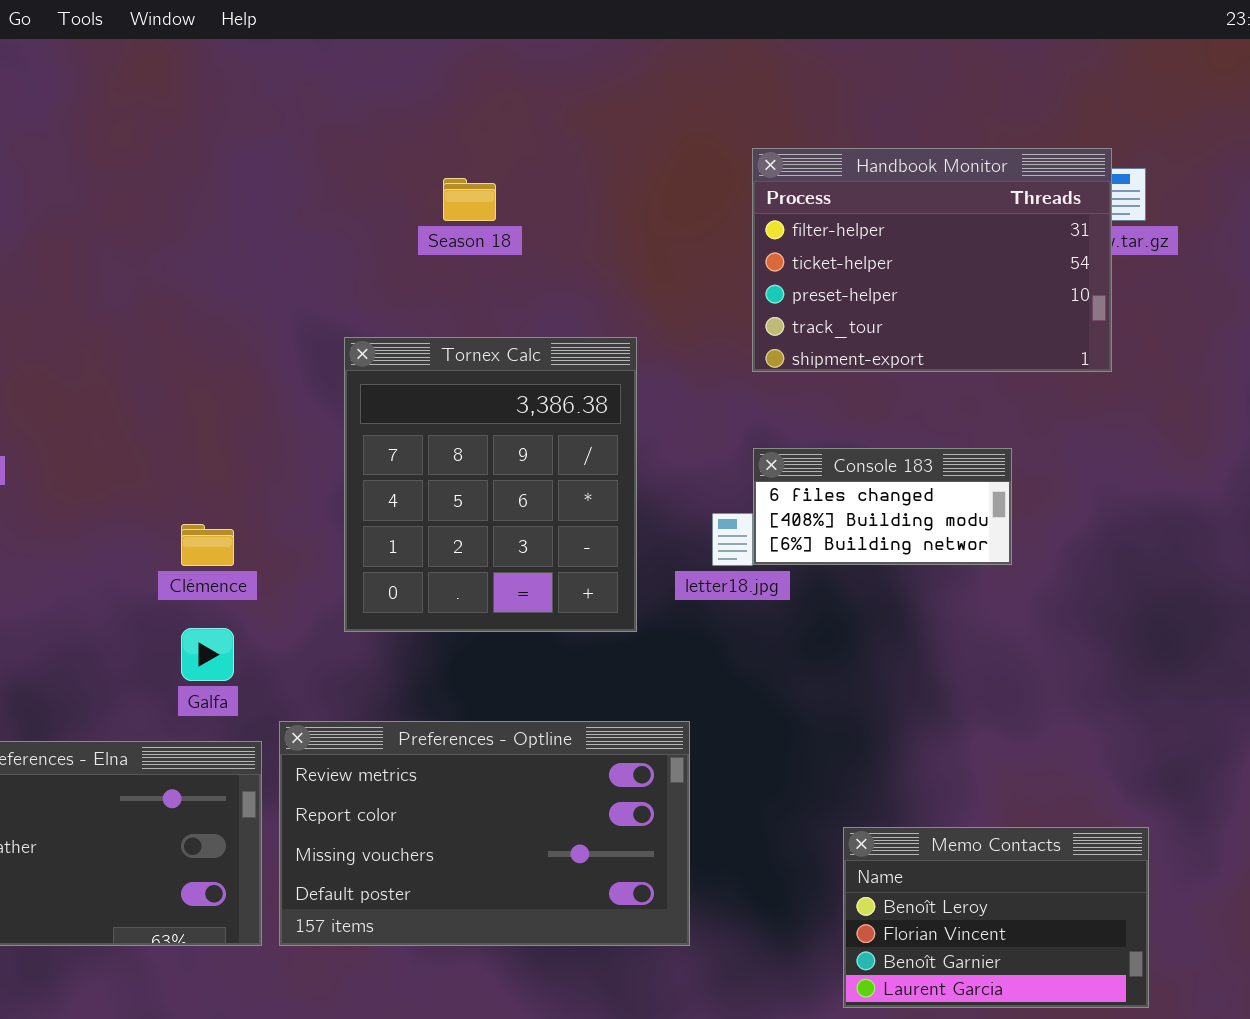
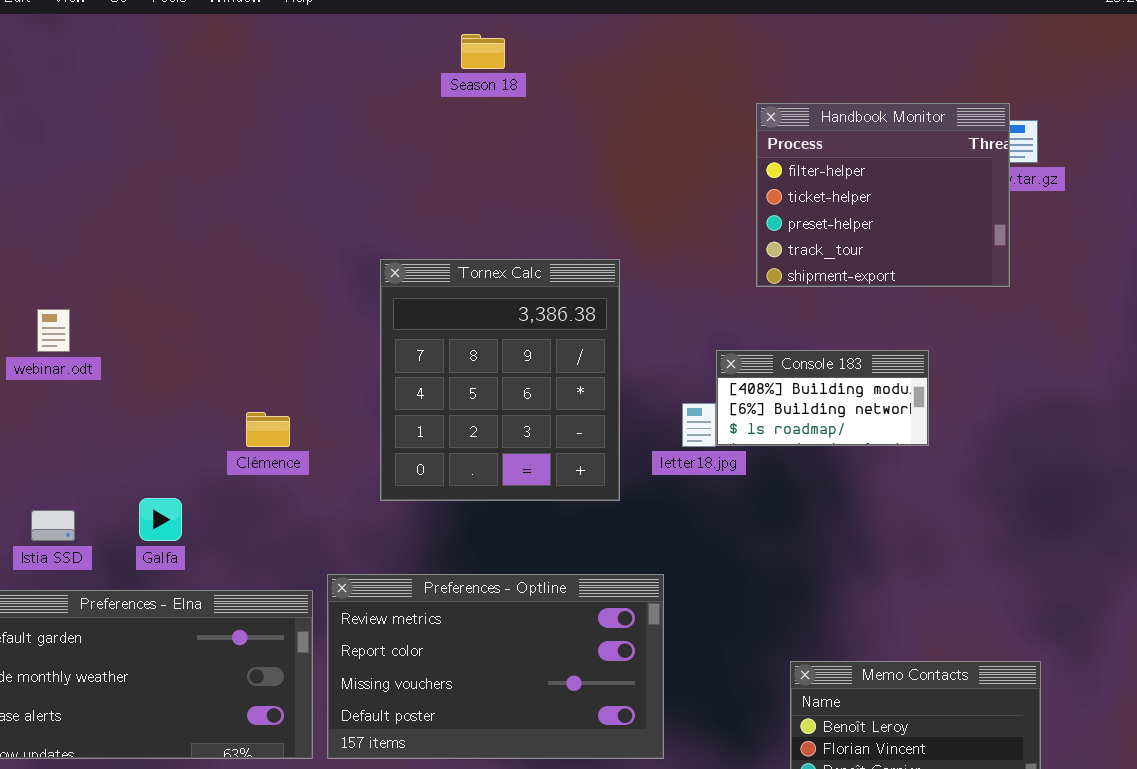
Handbook Monitor: [752,148,1112,372] -> [756,103,1010,287], resized
Season 18: [443,178,496,221] -> [461,34,505,69], moved
Console 183: [753,448,1012,565] -> [716,350,929,446], scrolled down 1 row
Galfa: [181,628,234,681] -> [139,498,182,541], moved

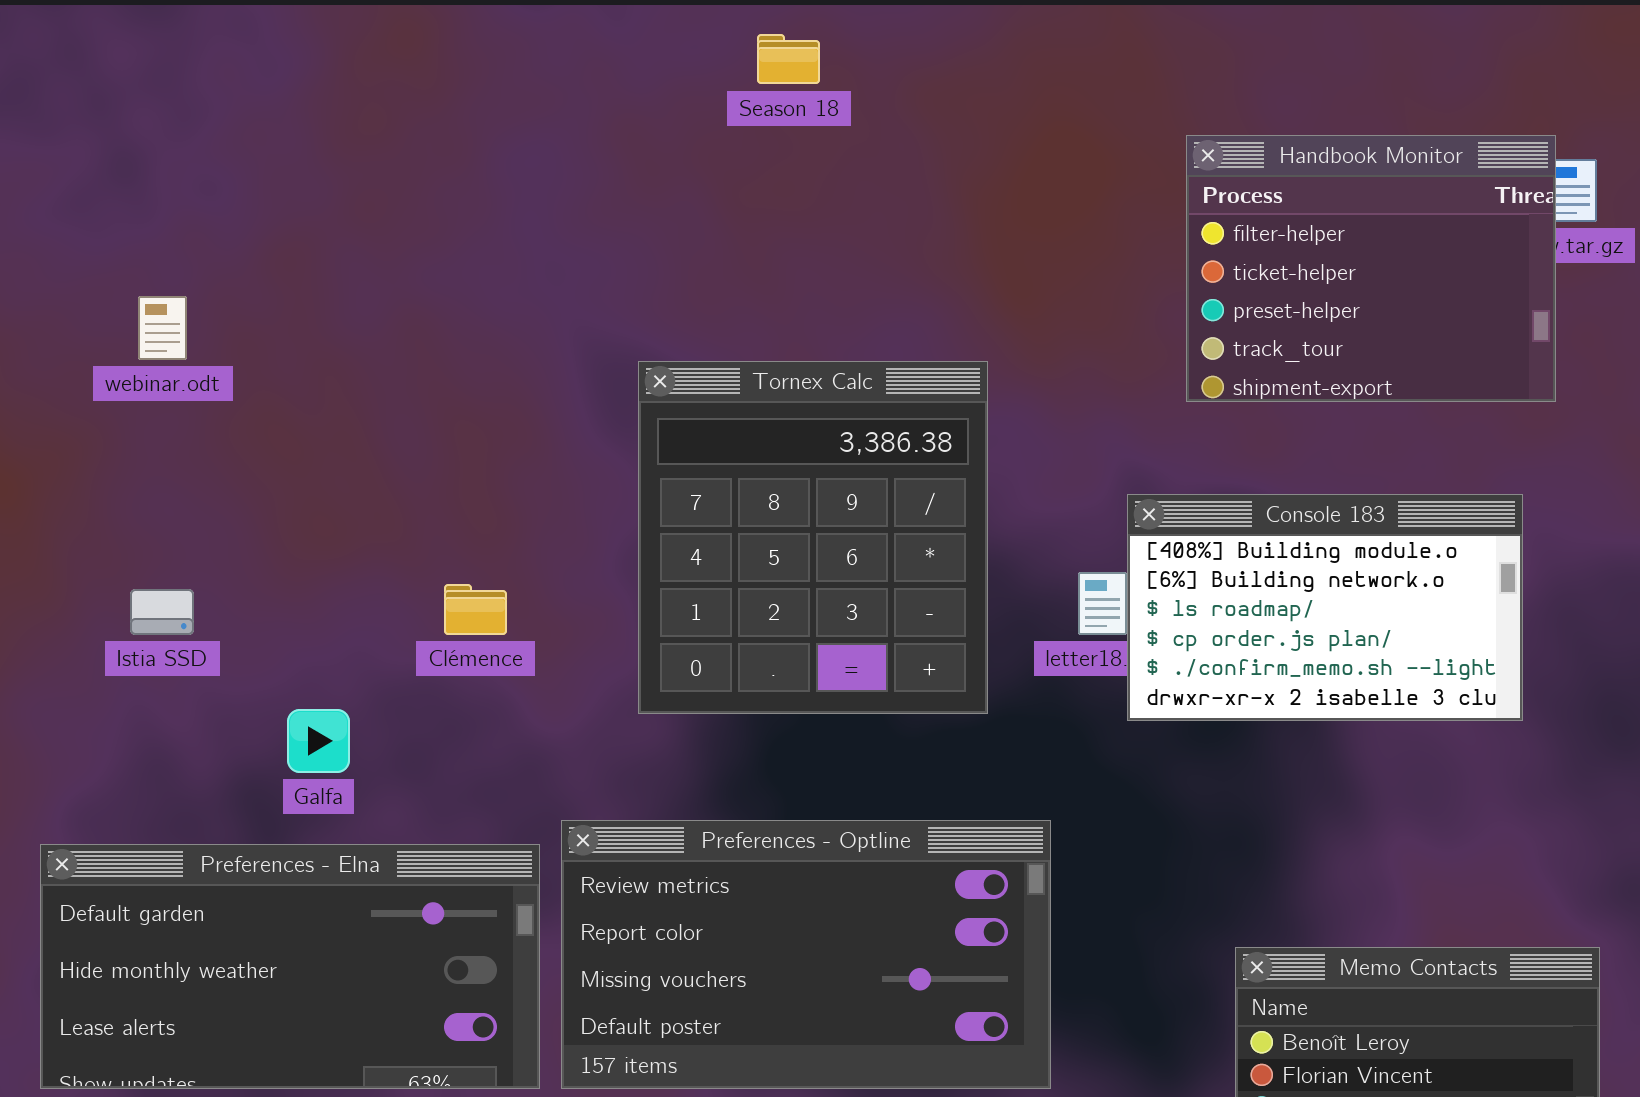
webinar.odt: [37,309,70,352] -> [138,296,187,360], moved
Console 183: [716,350,929,446] -> [1127,494,1523,721], resized
Istia SSD: [31,510,75,541] -> [130,589,194,635], moved

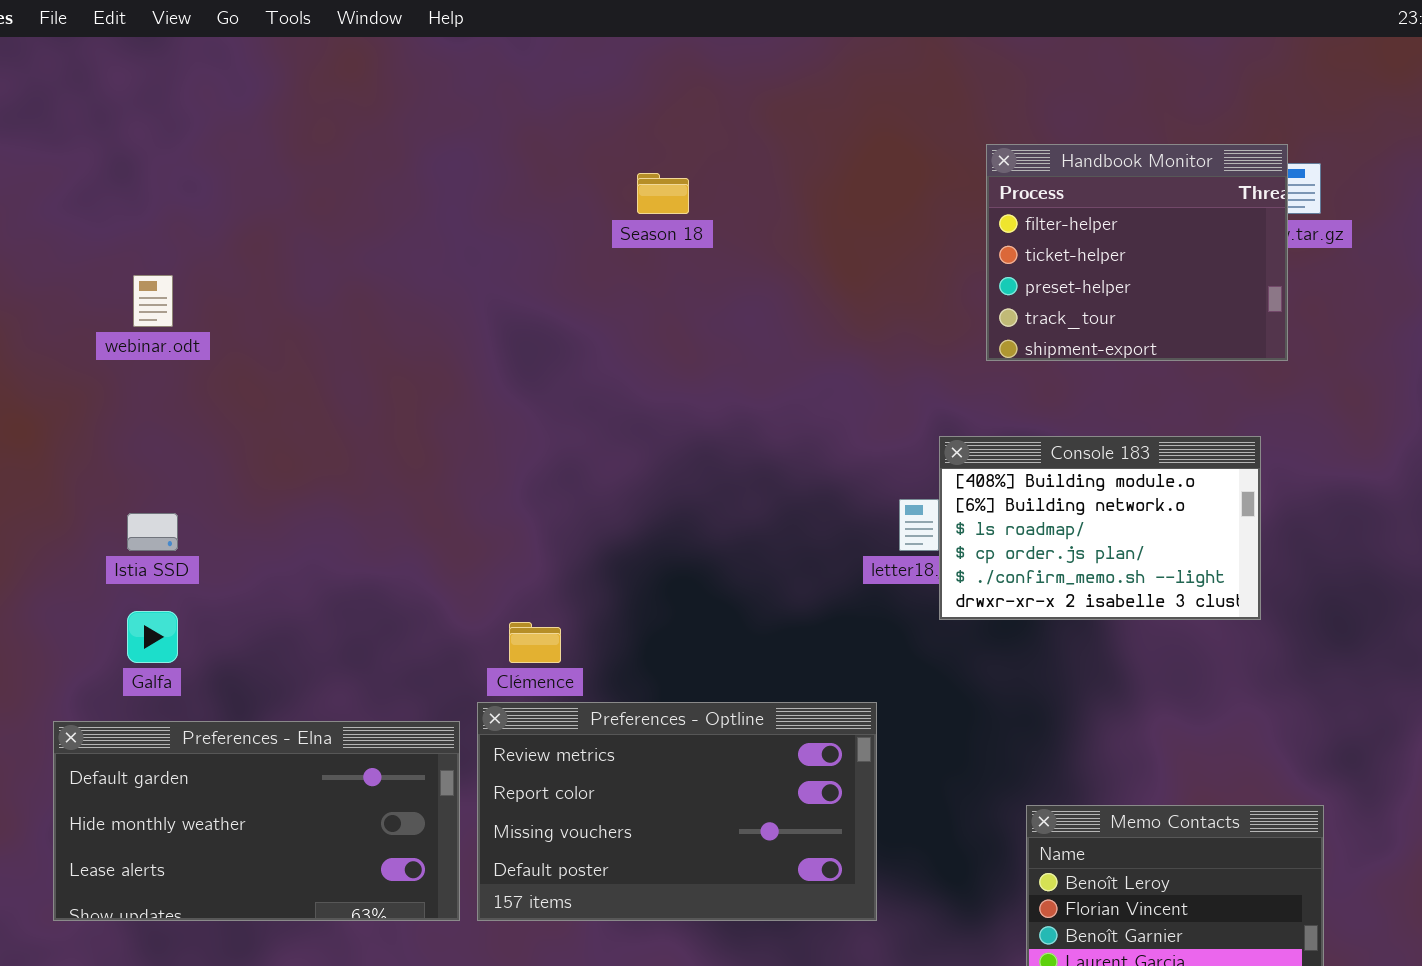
Season 18: [757,34,820,84] -> [637,173,689,214], moved
Tornex Calc: [638,361,988,714] -> none, closed
Clémence: [444,584,507,635] -> [509,622,561,663], moved
Galfa: [287,709,350,773] -> [127,611,178,663], moved

